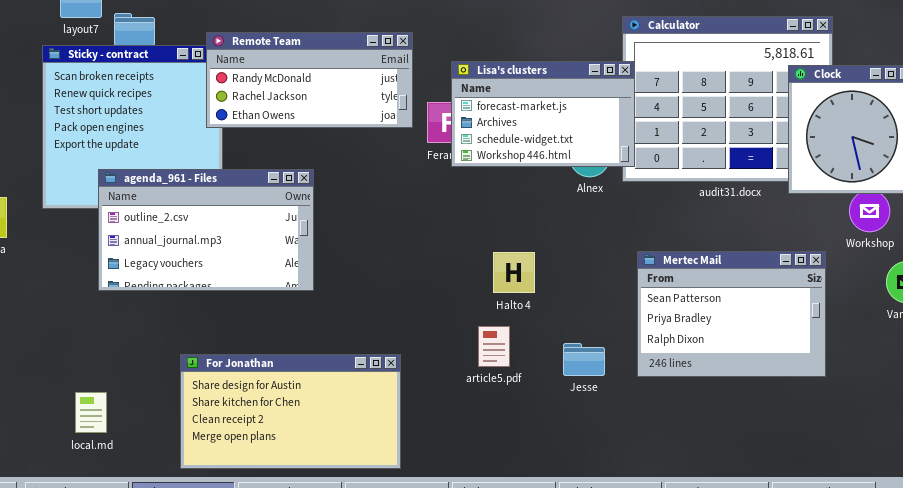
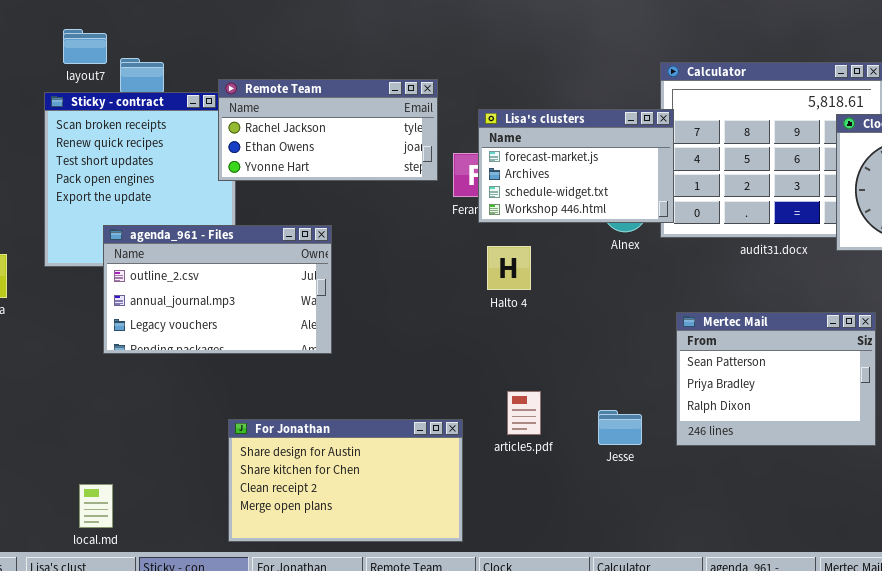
Remote Team: [206,32,413,128] -> [218,79,438,181], scrolled down 1 row
Halto 4: [493,252,535,293] -> [487,246,531,290], moved
For Jonathan: [180,354,401,469] -> [228,419,463,542], moved
local.md: [75,392,107,433] -> [79,484,113,528], moved

